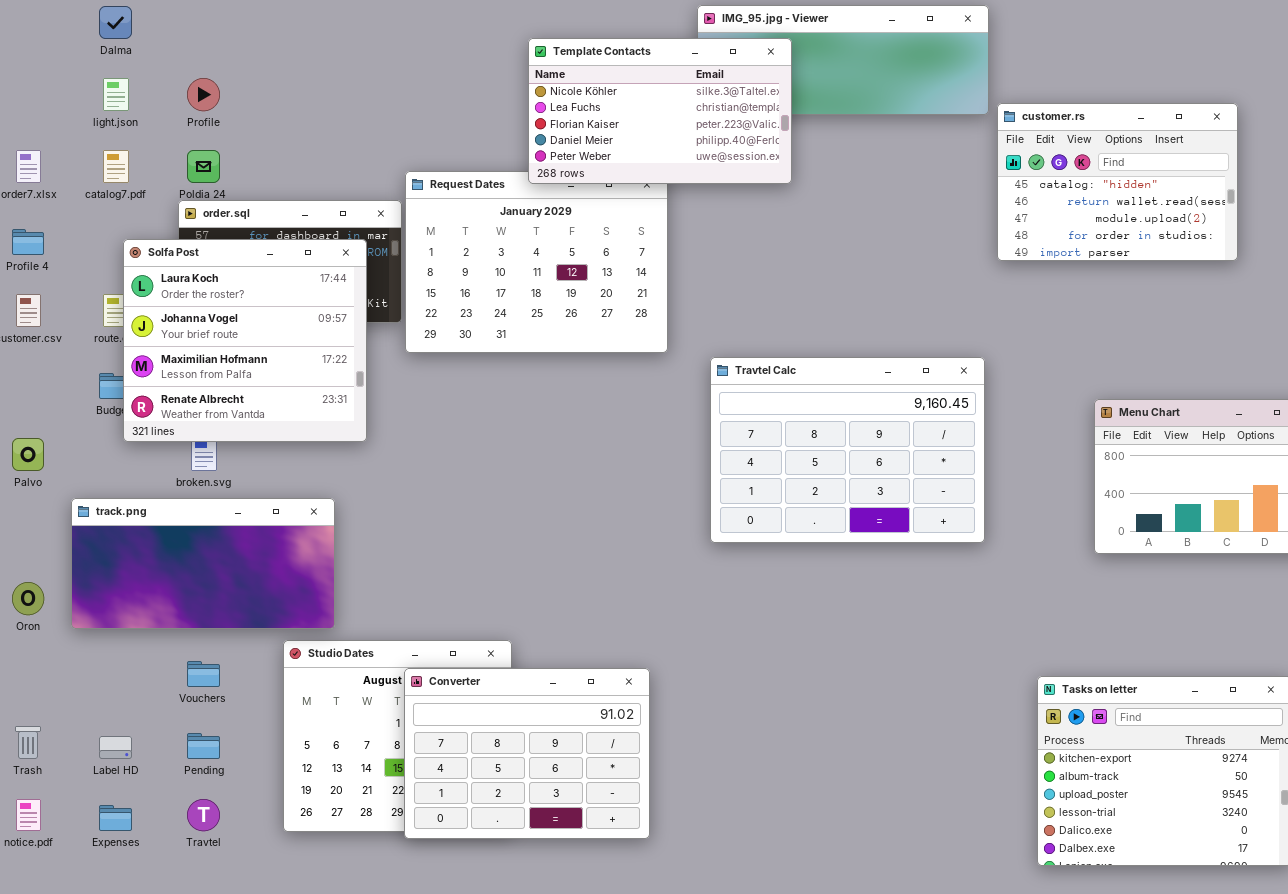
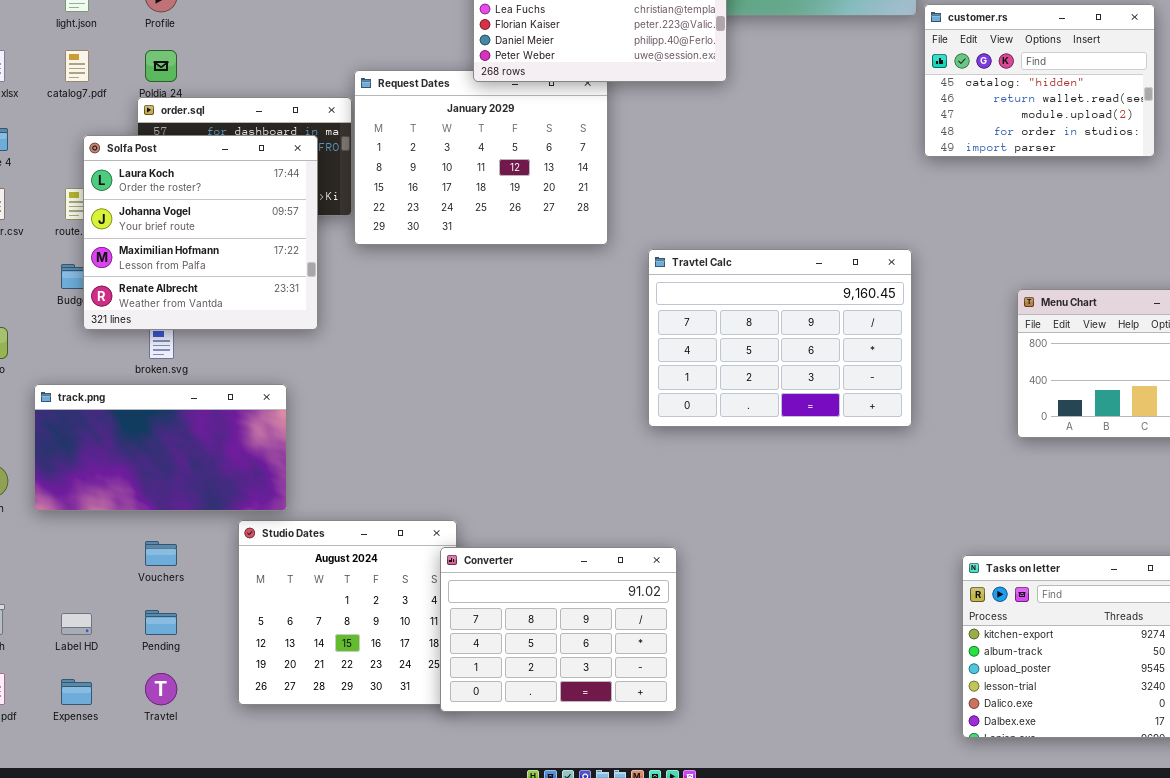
Converter: [404,668,650,839] -> [440,547,677,712], moved

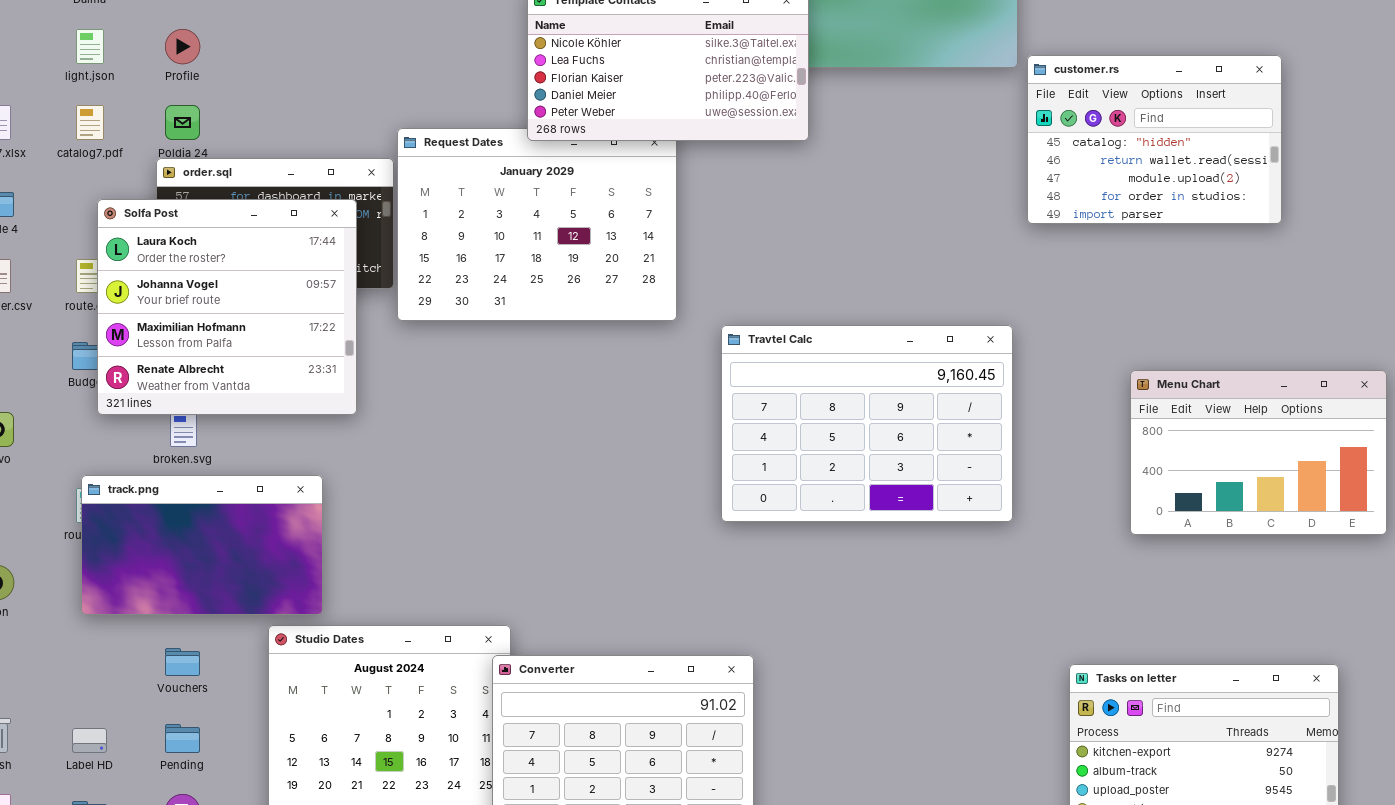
track.png: [34,384,287,511] -> [81,475,323,615], resized

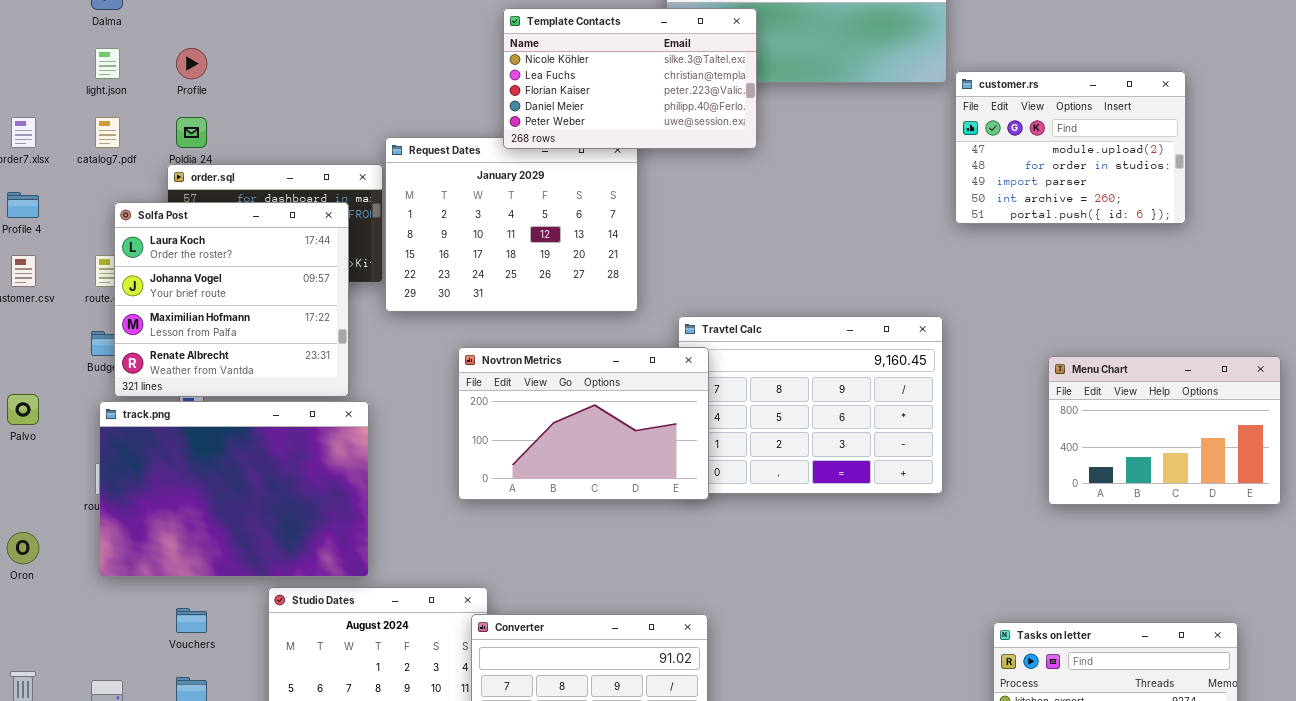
customer.rs: [1027,55,1282,224] -> [955,71,1186,224], scrolled down 2 rows
Novtron Metrics: none -> [458,347,709,500], opened
track.png: [81,475,323,615] -> [99,401,369,577], resized

